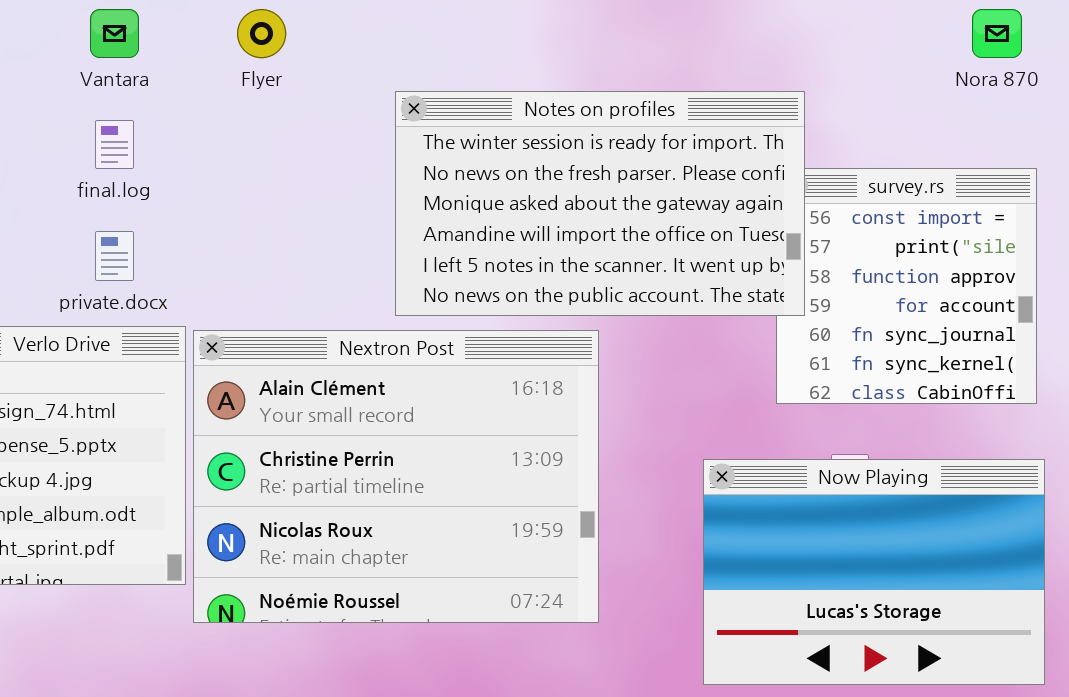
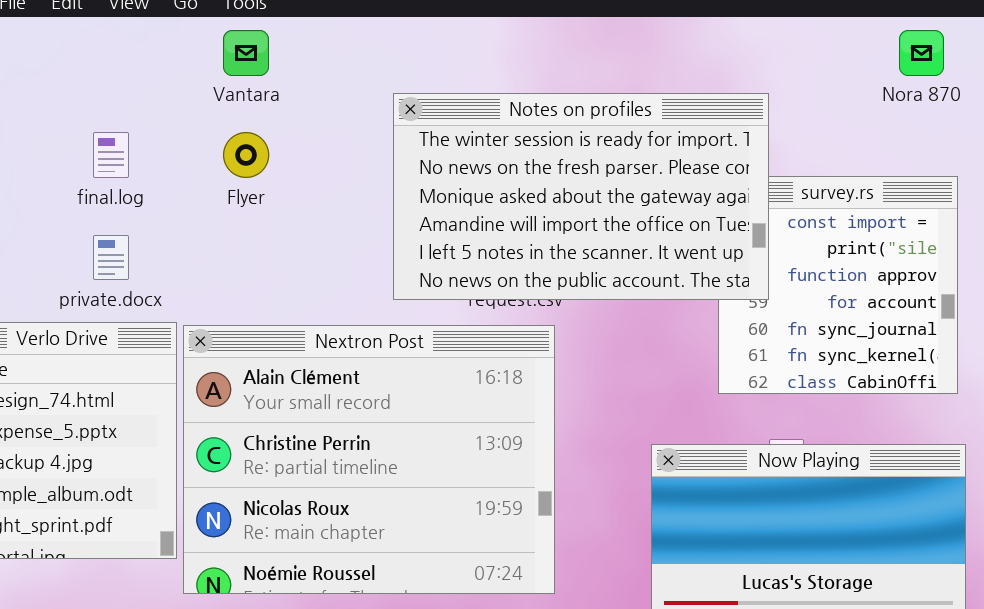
Vantara: [90,9,139,58] -> [223,30,269,76], moved
Flyer: [237,9,286,58] -> [223,132,269,178], moved
Notes on profiles: [395,91,805,316] -> [393,93,769,300], moved

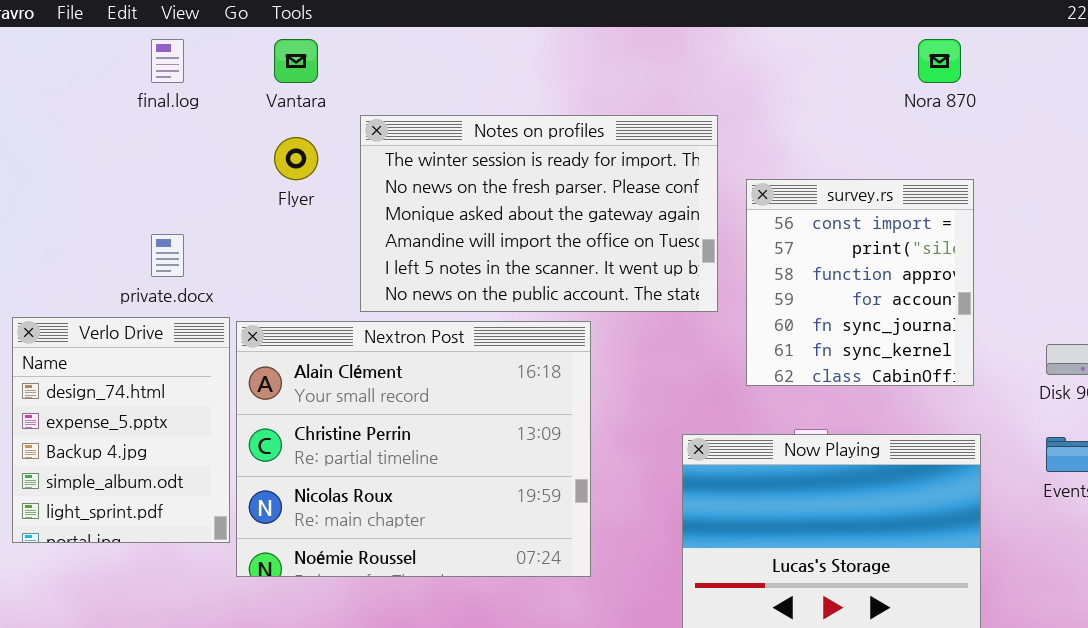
Notes on profiles: [393,93,769,300] -> [360,115,718,312], moved
final.log: [93,132,129,178] -> [151,39,184,83], moved

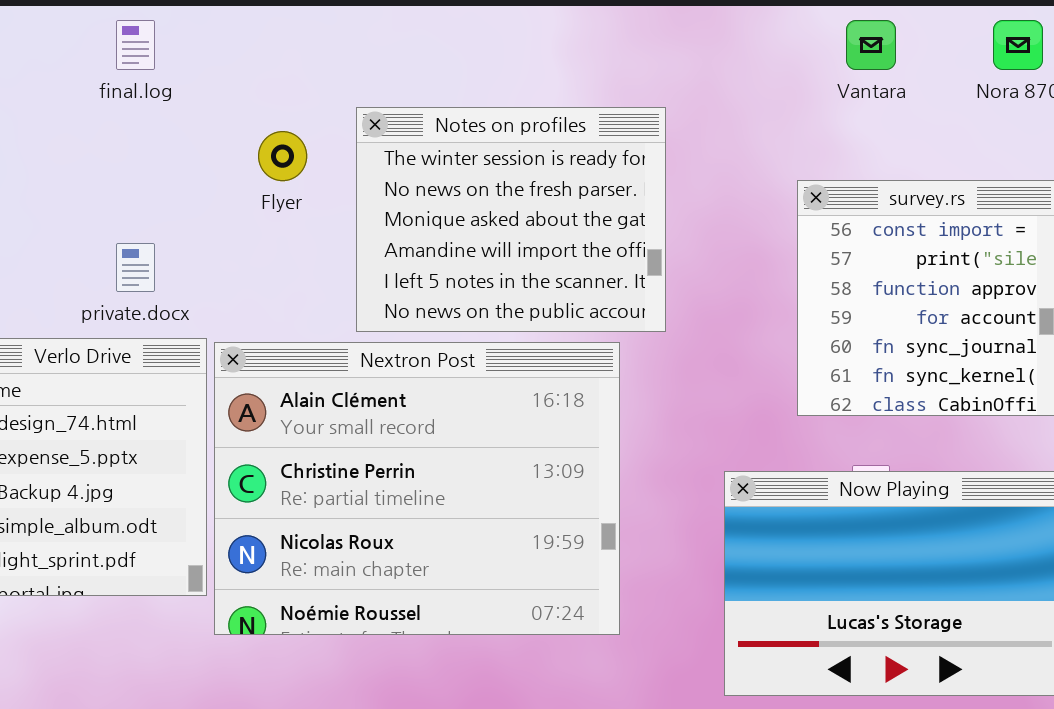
Vantara: [274,39,318,83] -> [846,20,896,70], moved
Notes on profiles: [360,115,718,312] -> [356,107,666,332], resized

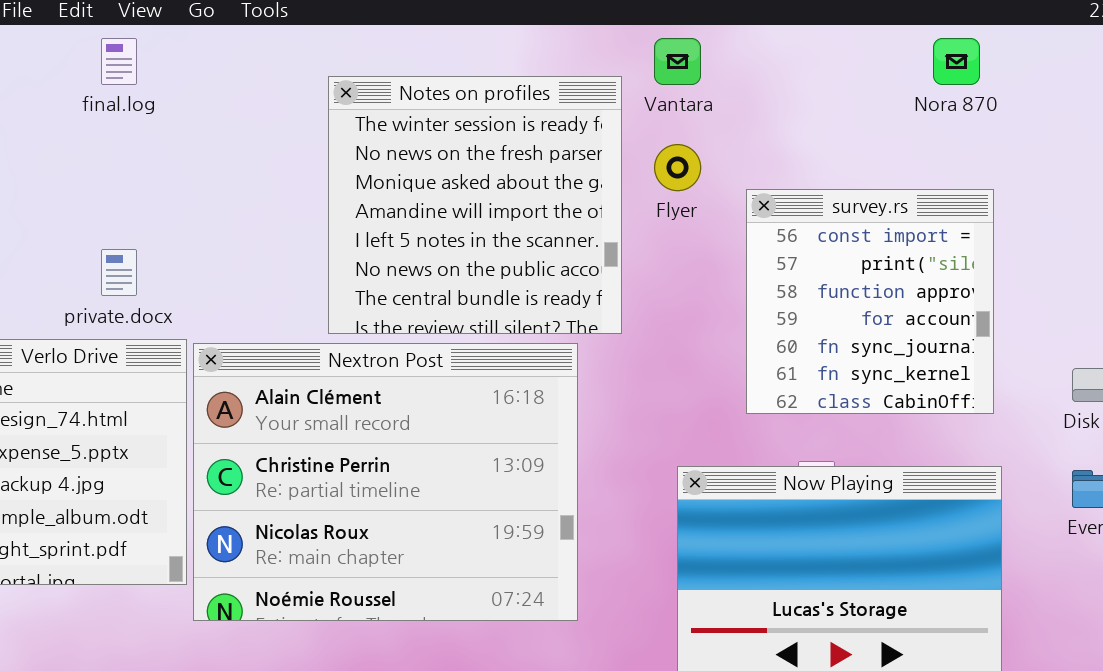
Vantara: [846,20,896,70] -> [654,38,701,85], moved
Notes on profiles: [356,107,666,332] -> [328,76,622,334], resized
Flyer: [258,131,307,181] -> [654,144,701,191], moved

